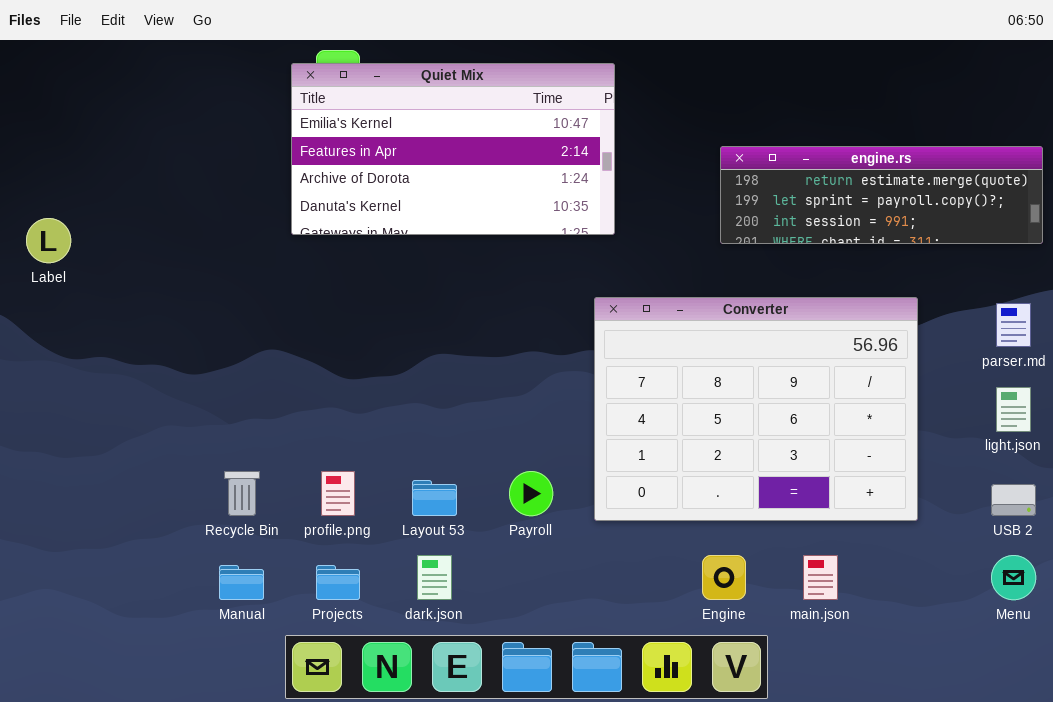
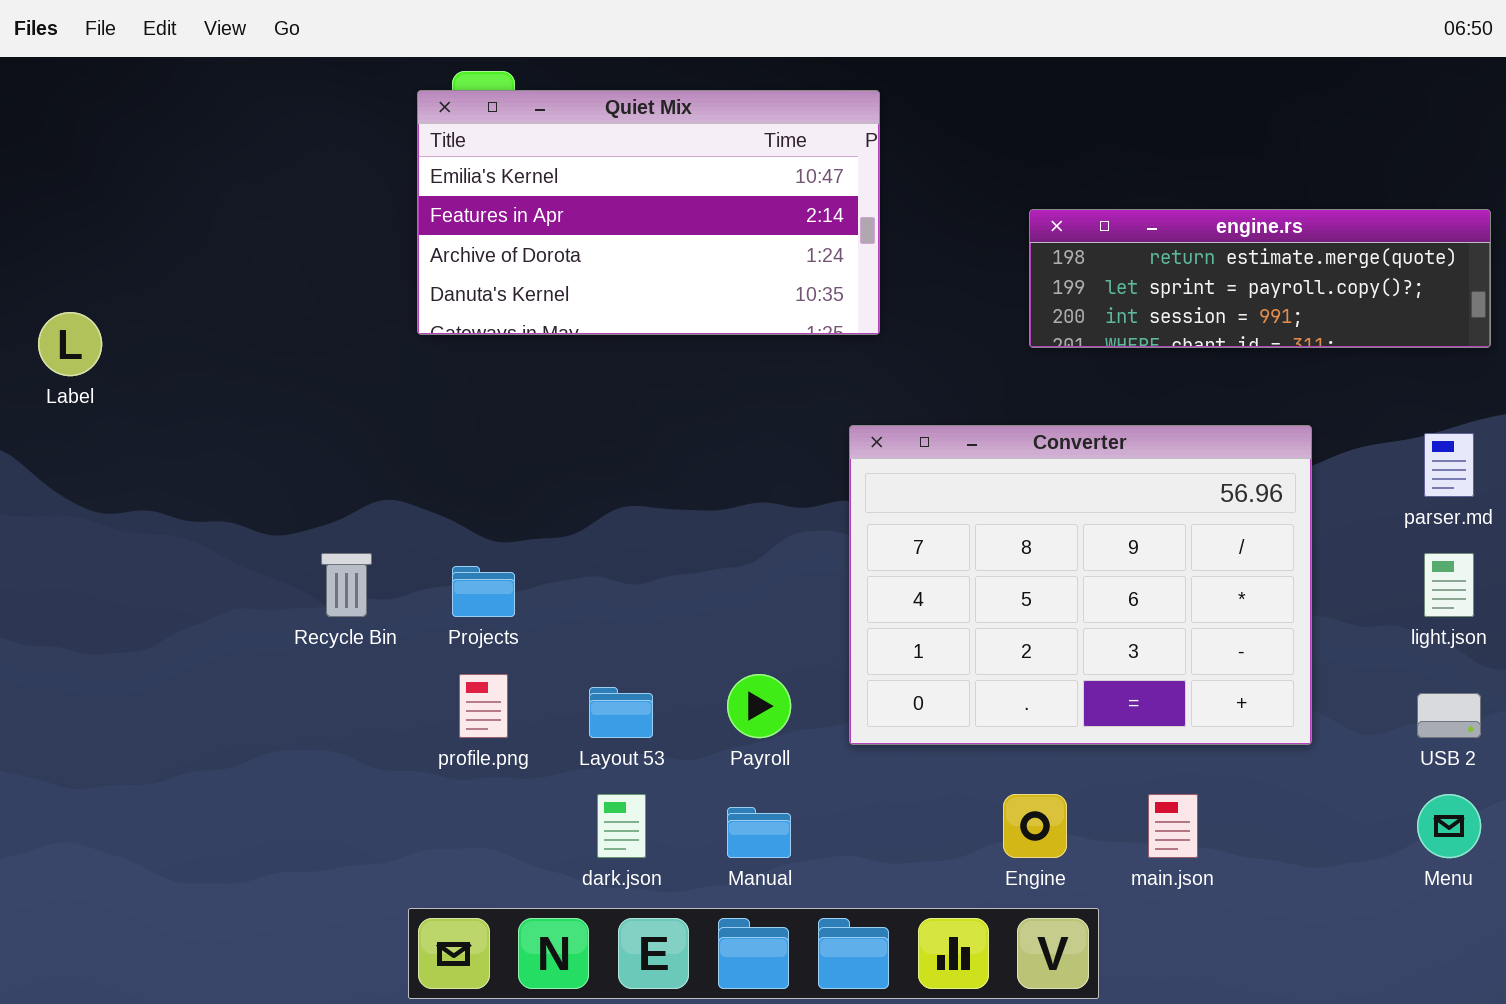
Recycle Bin: [224,471,260,516] -> [321,553,372,617], moved
Manual: [219,565,264,600] -> [727,807,791,858], moved
Projects: [316,565,360,600] -> [452,566,515,617], moved

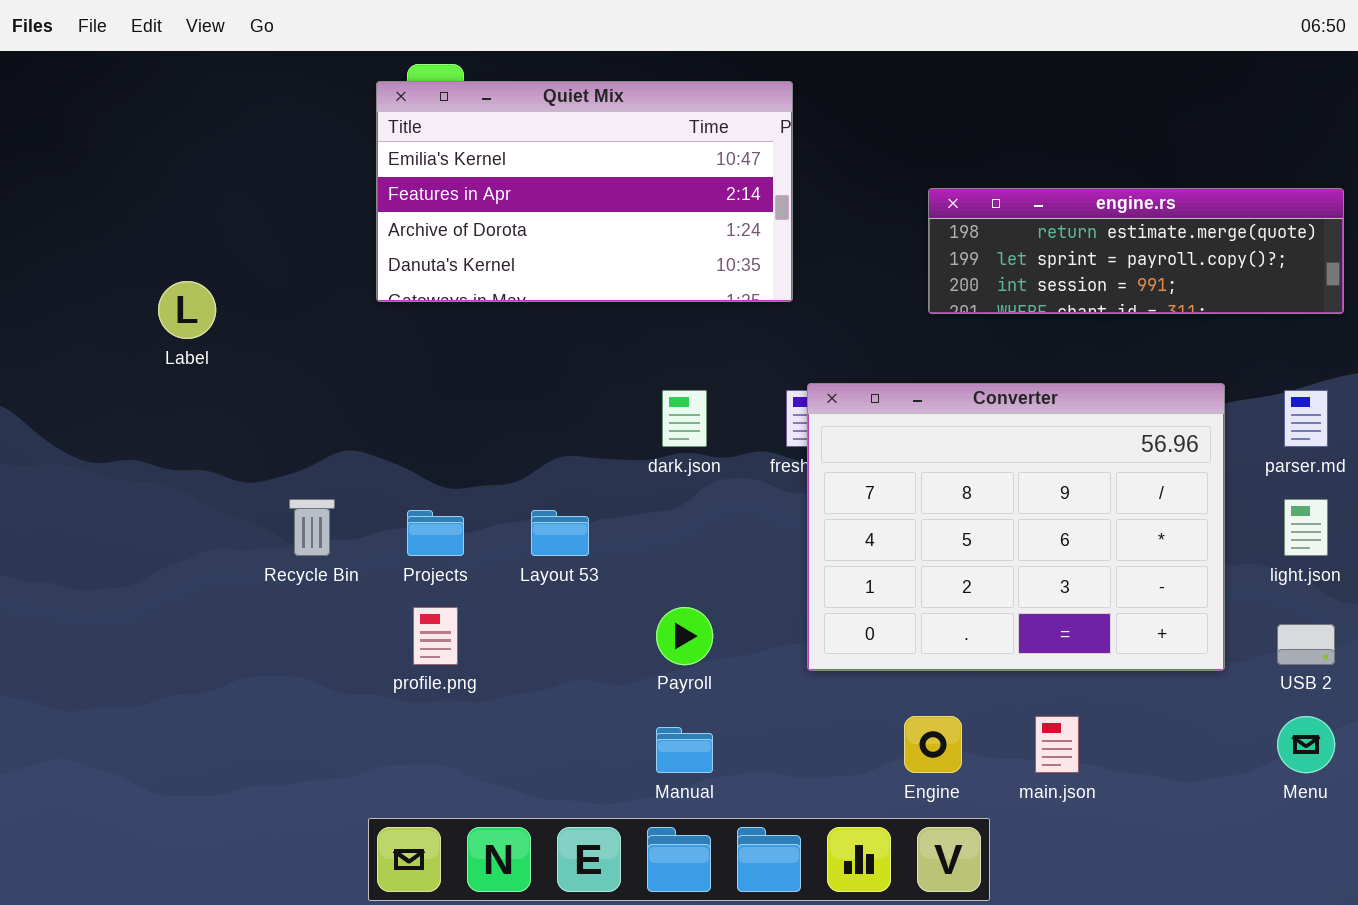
Label: [38,312,102,376] -> [158,281,216,339], moved
Converter: [849,425,1312,745] -> [807,383,1225,671], moved
Layout 53: [589,687,653,738] -> [531,510,589,556], moved
dark.json: [597,794,646,858] -> [662,390,707,447], moved

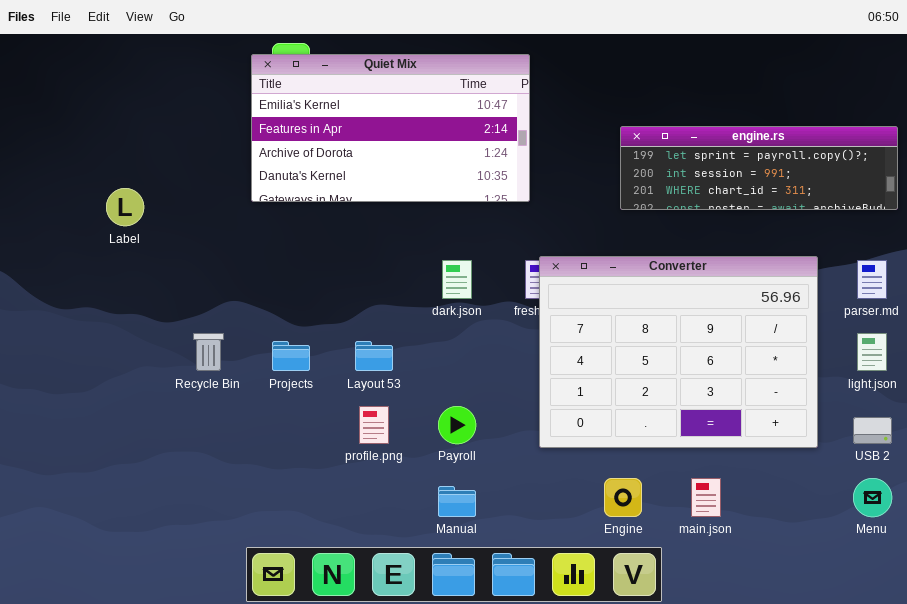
engine.rs: [928,188,1344,314] -> [620,126,898,210], scrolled down 1 row
profile.png: [413,607,458,665] -> [359,406,389,444], moved

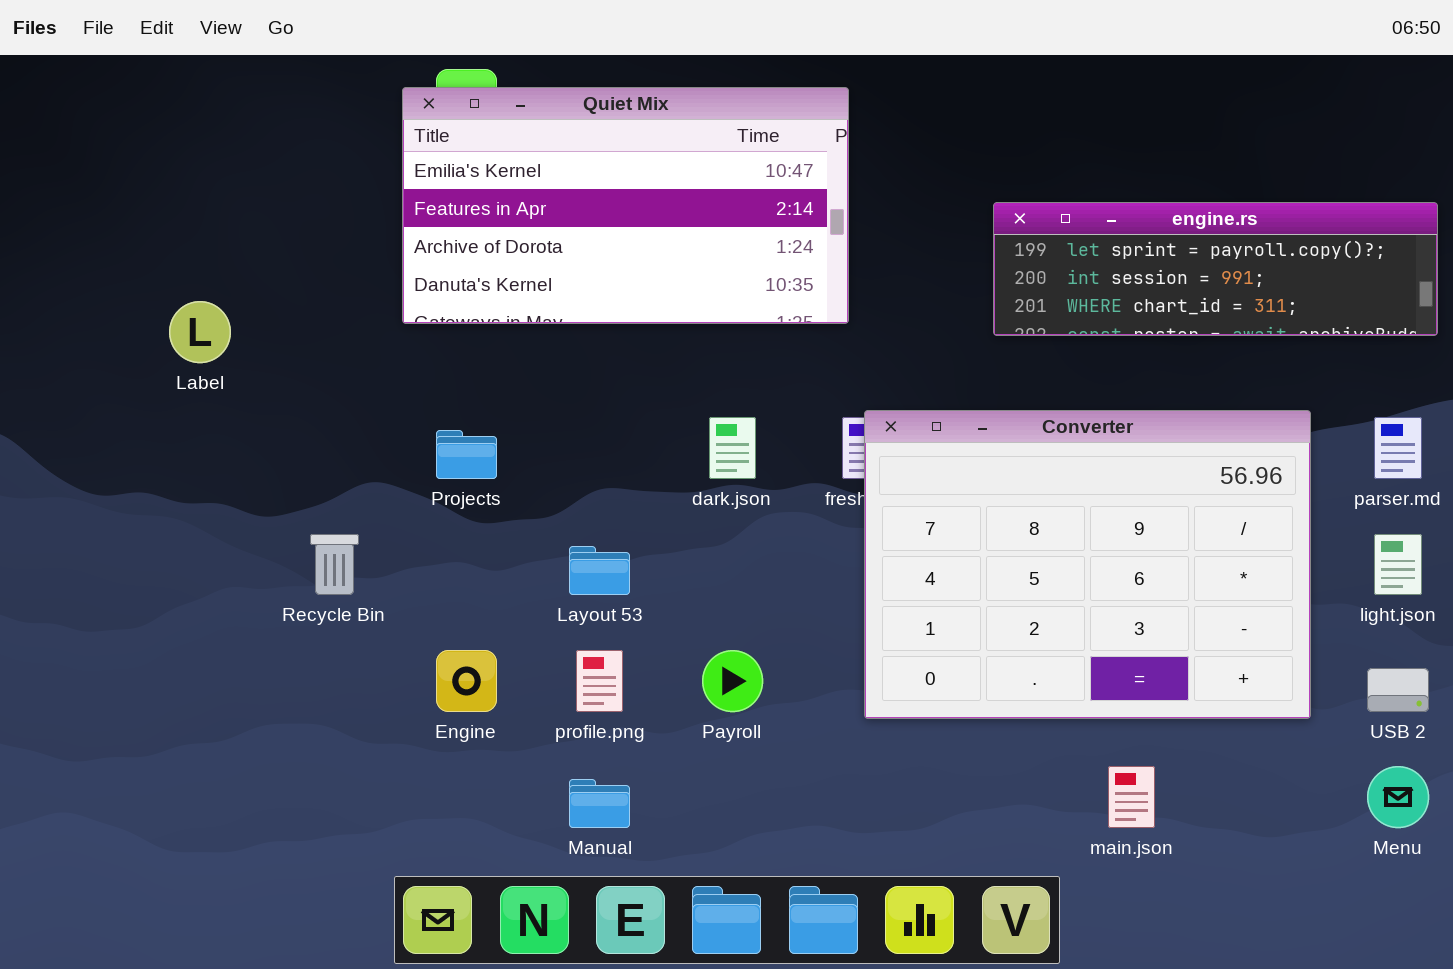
Projects: [272,341,310,371] -> [436,430,497,479], moved
Engine: [604,478,642,517] -> [436,650,497,712], moved
Manual: [438,486,476,517] -> [569,779,630,828], moved

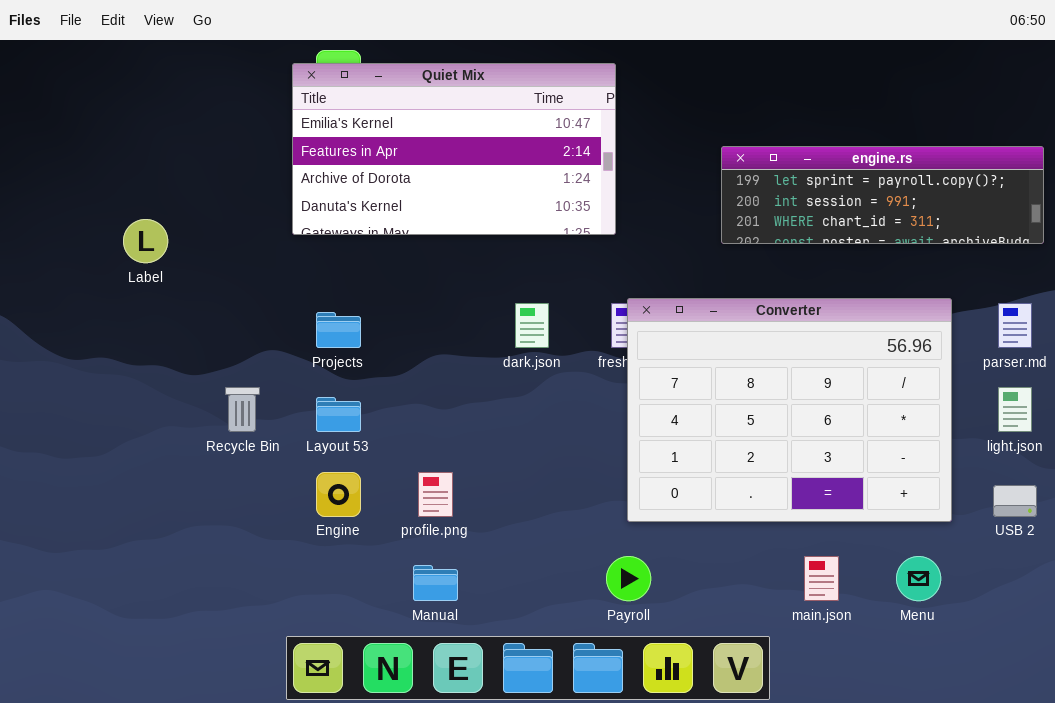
Layout 53: [569,546,630,595] -> [316,397,361,432], moved
Payroll: [702,650,763,712] -> [606,556,651,601], moved
Menu: [1367,766,1429,828] -> [896,556,941,601], moved

